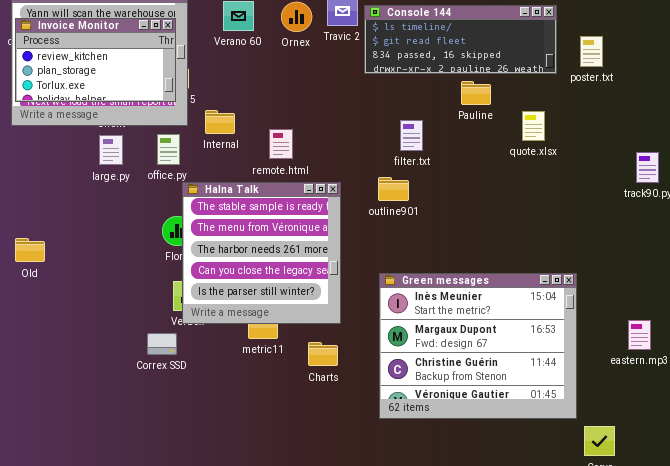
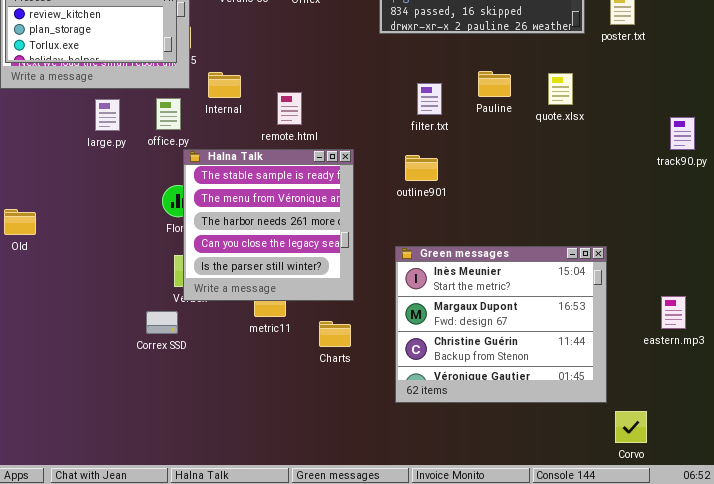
Pauline: [461,81,491,105] -> [478,71,511,97], moved
outline901: [378,177,409,201] -> [405,155,438,181], moved

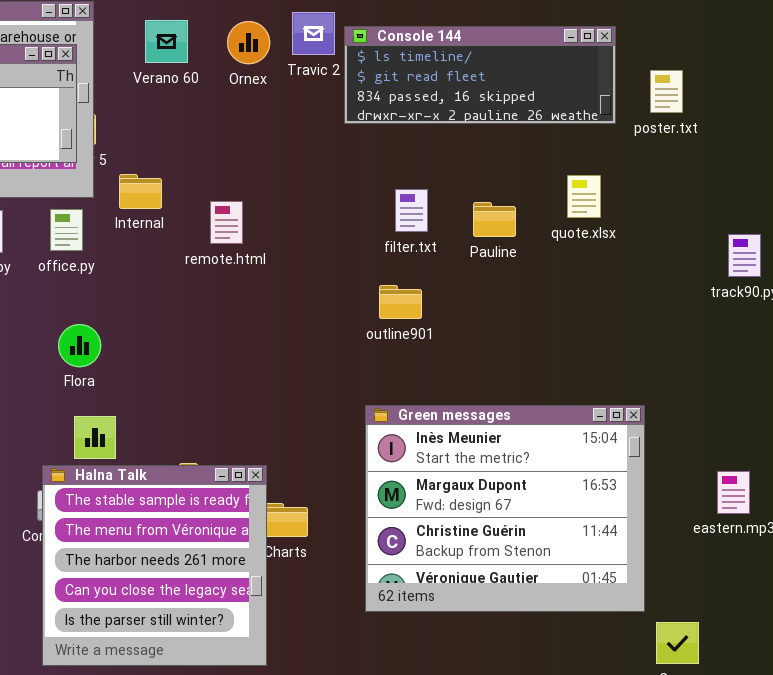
Pauline: [478,71,511,97] -> [473,202,516,237], moved
Halna Talk: [183,149,354,301] -> [42,465,267,666], moved

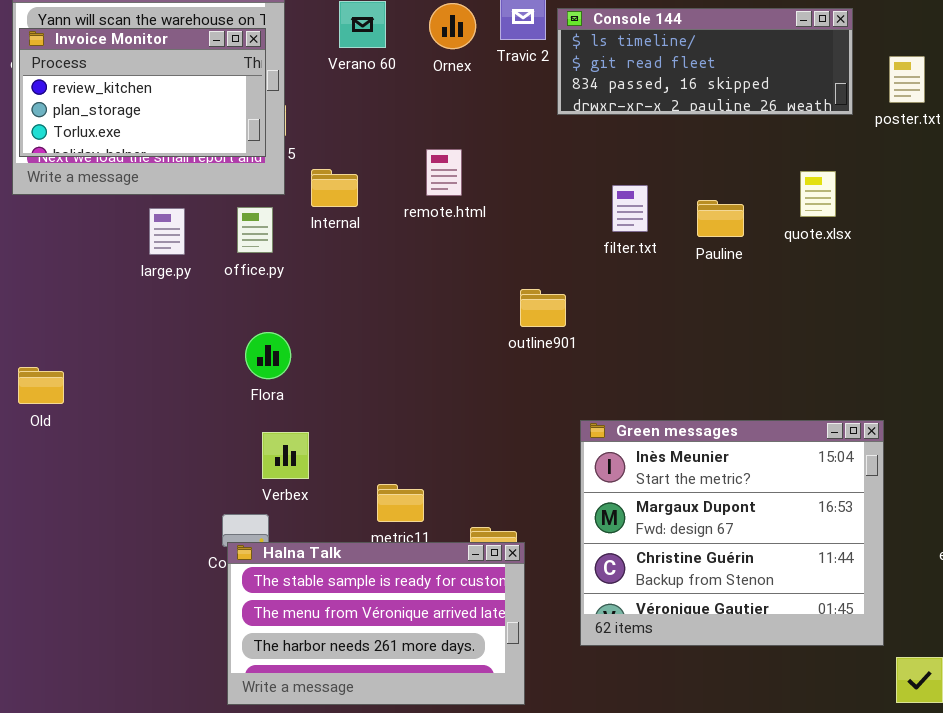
remote.html: [210,201,243,244] -> [426,149,462,196], moved
outline901: [379,285,422,319] -> [520,289,566,327], moved
Halna Talk: [42,465,267,666] -> [227,542,525,705], resized

